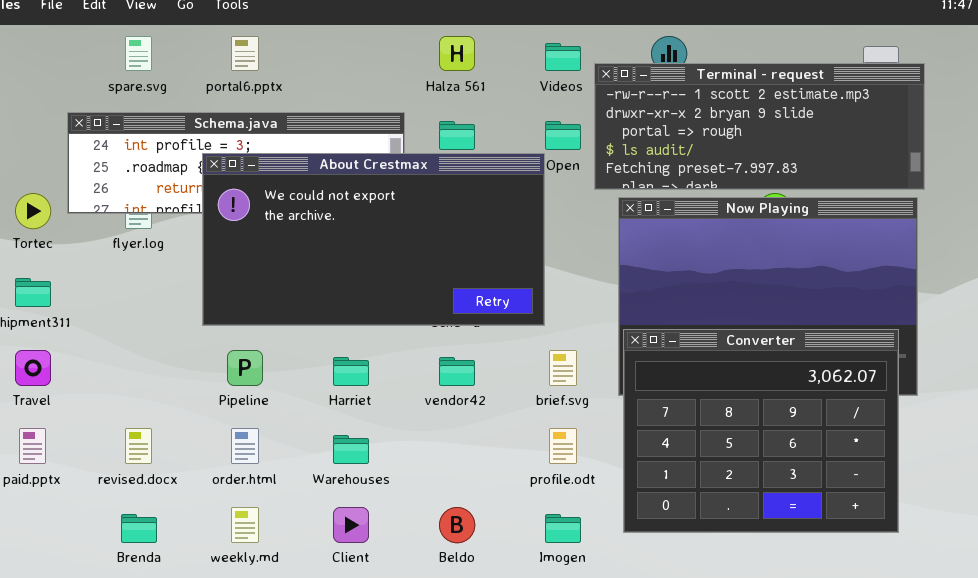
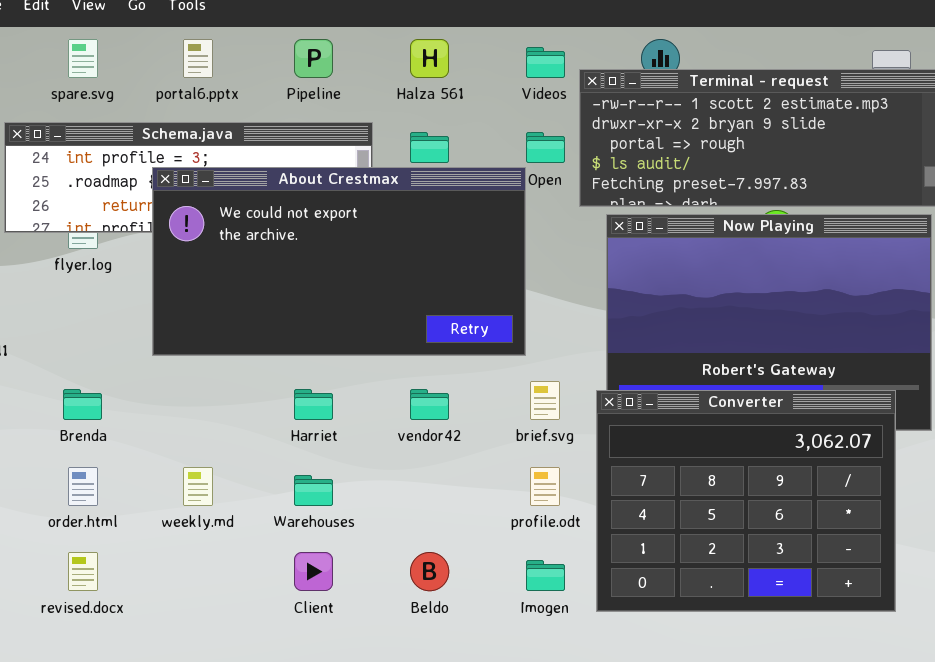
Converter: [623,329,899,533] -> [596,390,896,612], moved
Pipeline: [227,350,263,386] -> [294,39,333,78], moved
revised.docx: [125,428,152,464] -> [68,552,98,591], moved
order.html: [231,428,259,464] -> [68,467,98,506], moved
weekly.md: [231,507,259,543] -> [183,467,213,506], moved
Brenda: [121,514,157,543] -> [63,389,102,420], moved

